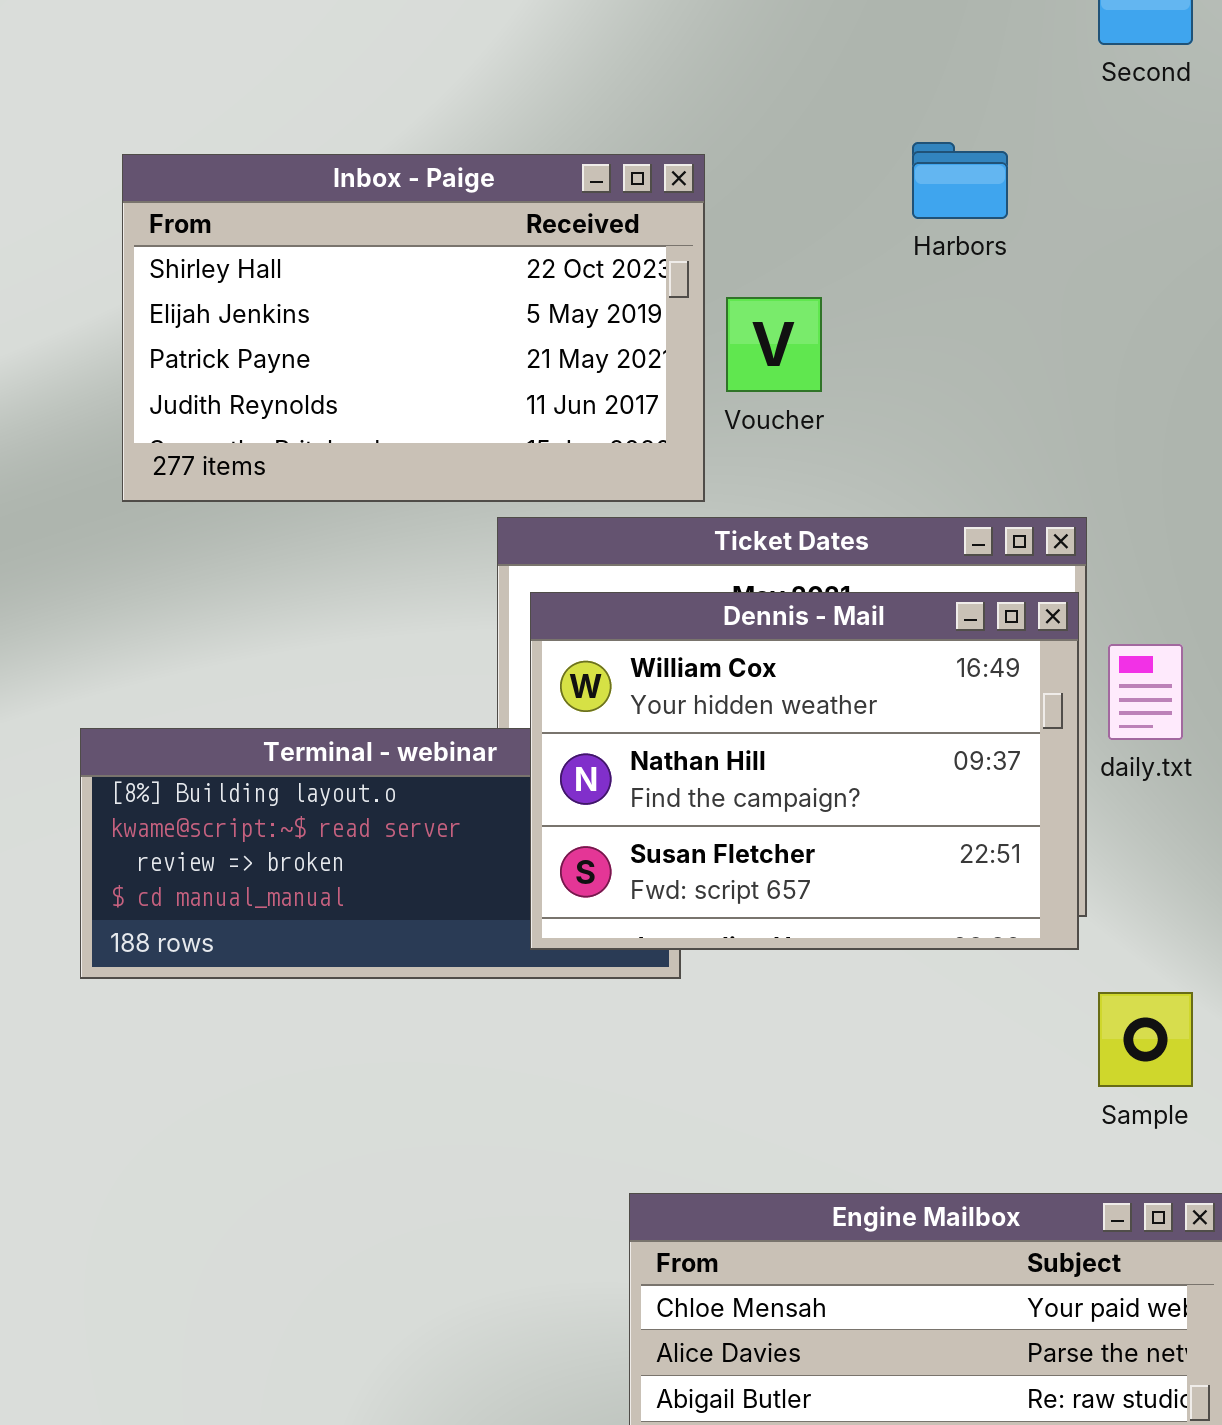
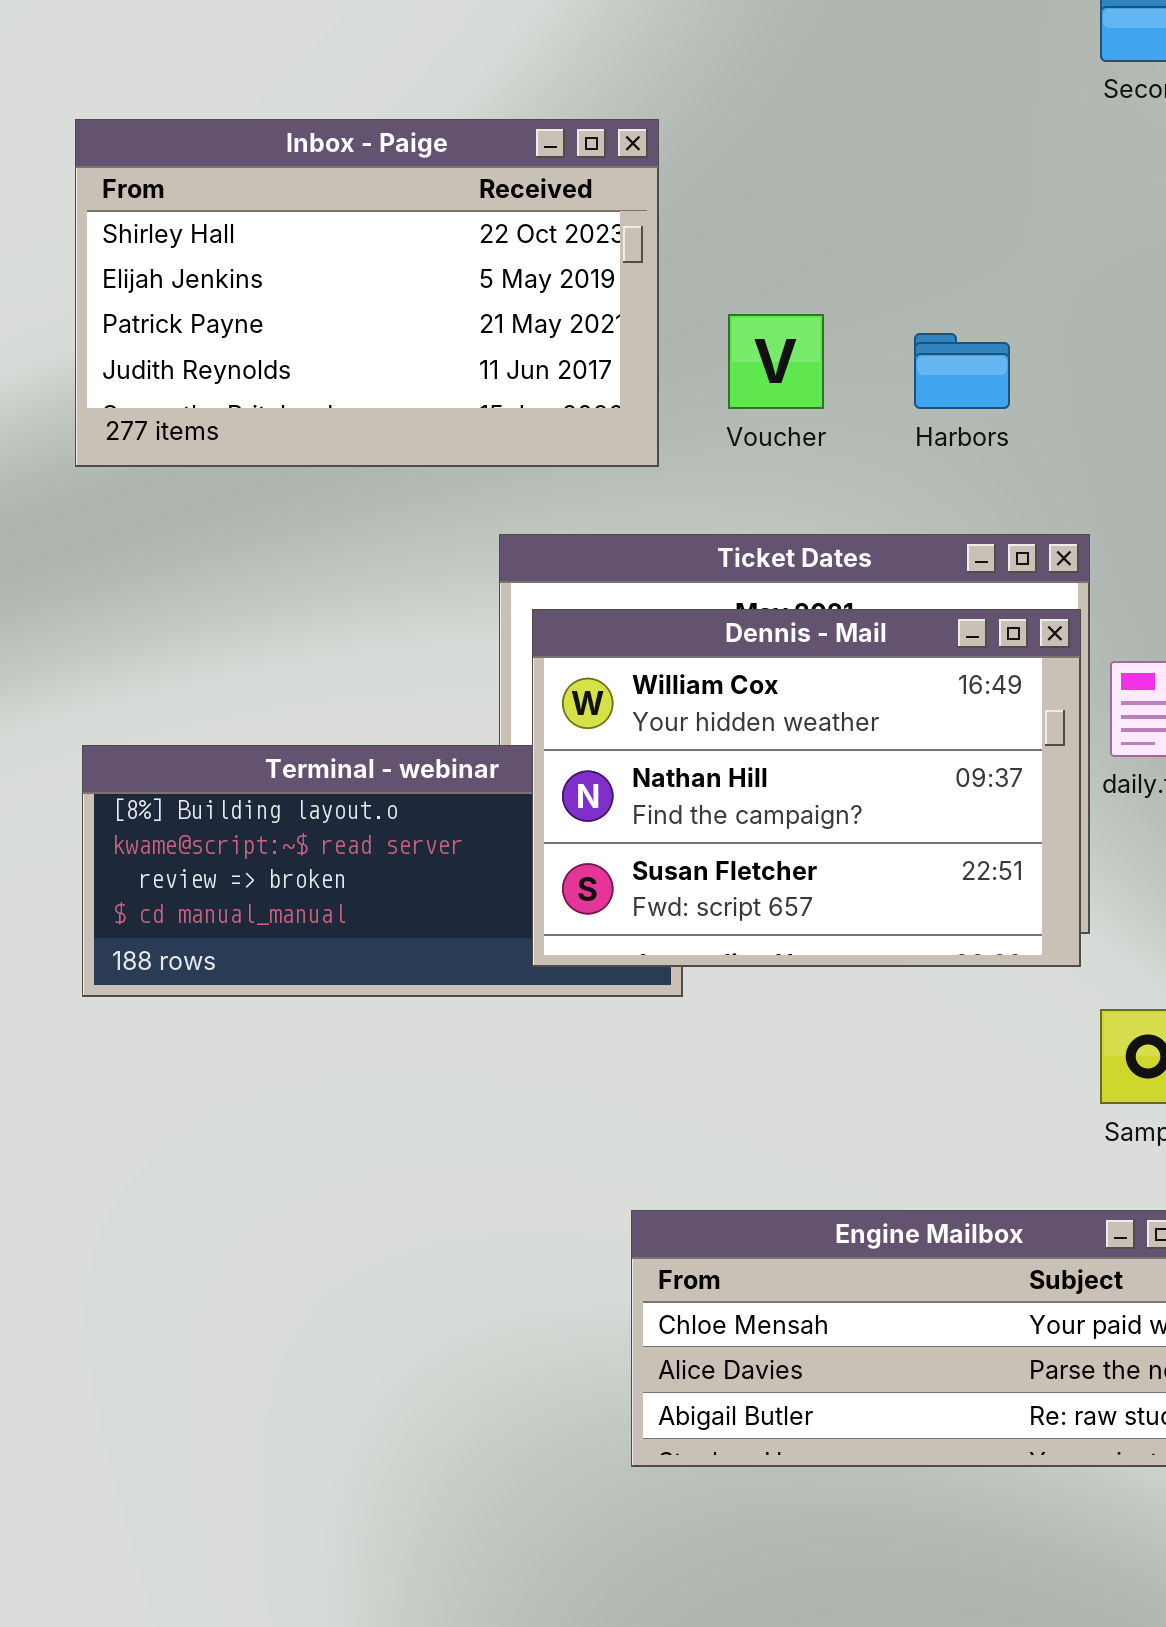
Harbors: [912,142,1008,219] -> [914,333,1010,409], moved
Inbox - Paige: [122,154,705,502] -> [75,119,659,467], moved

